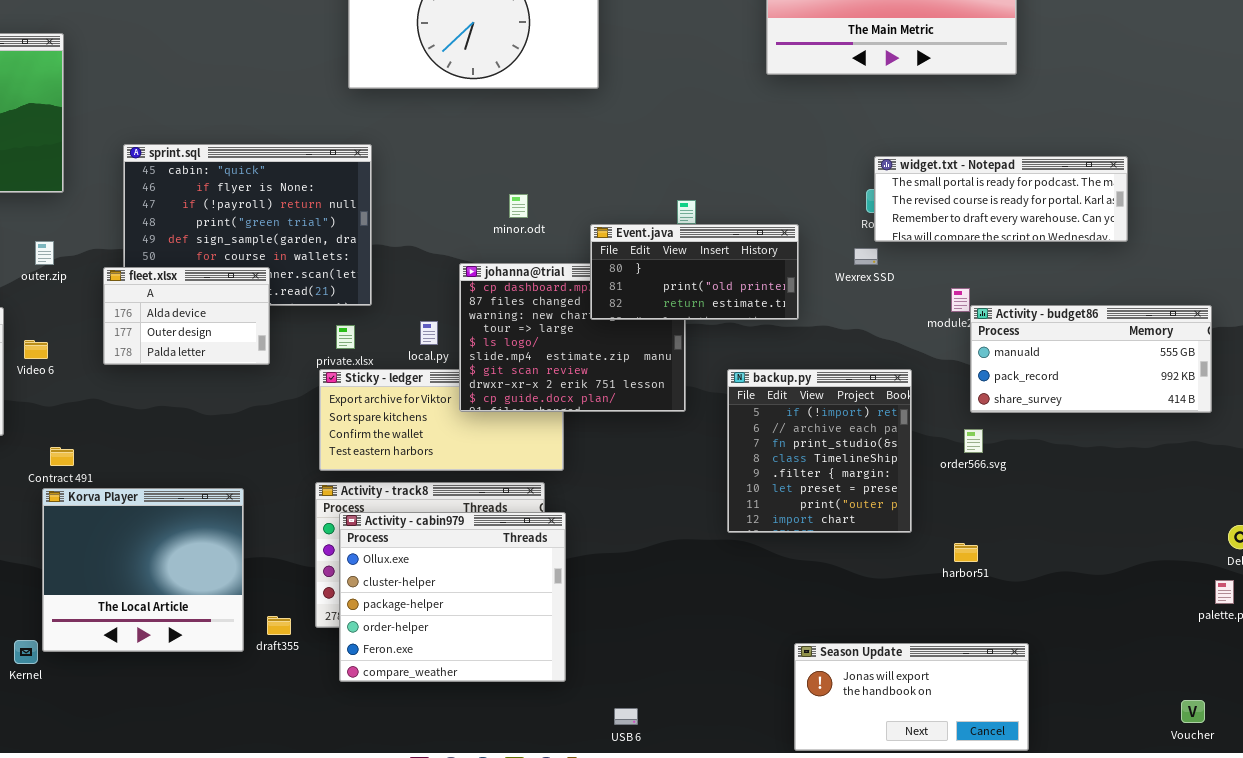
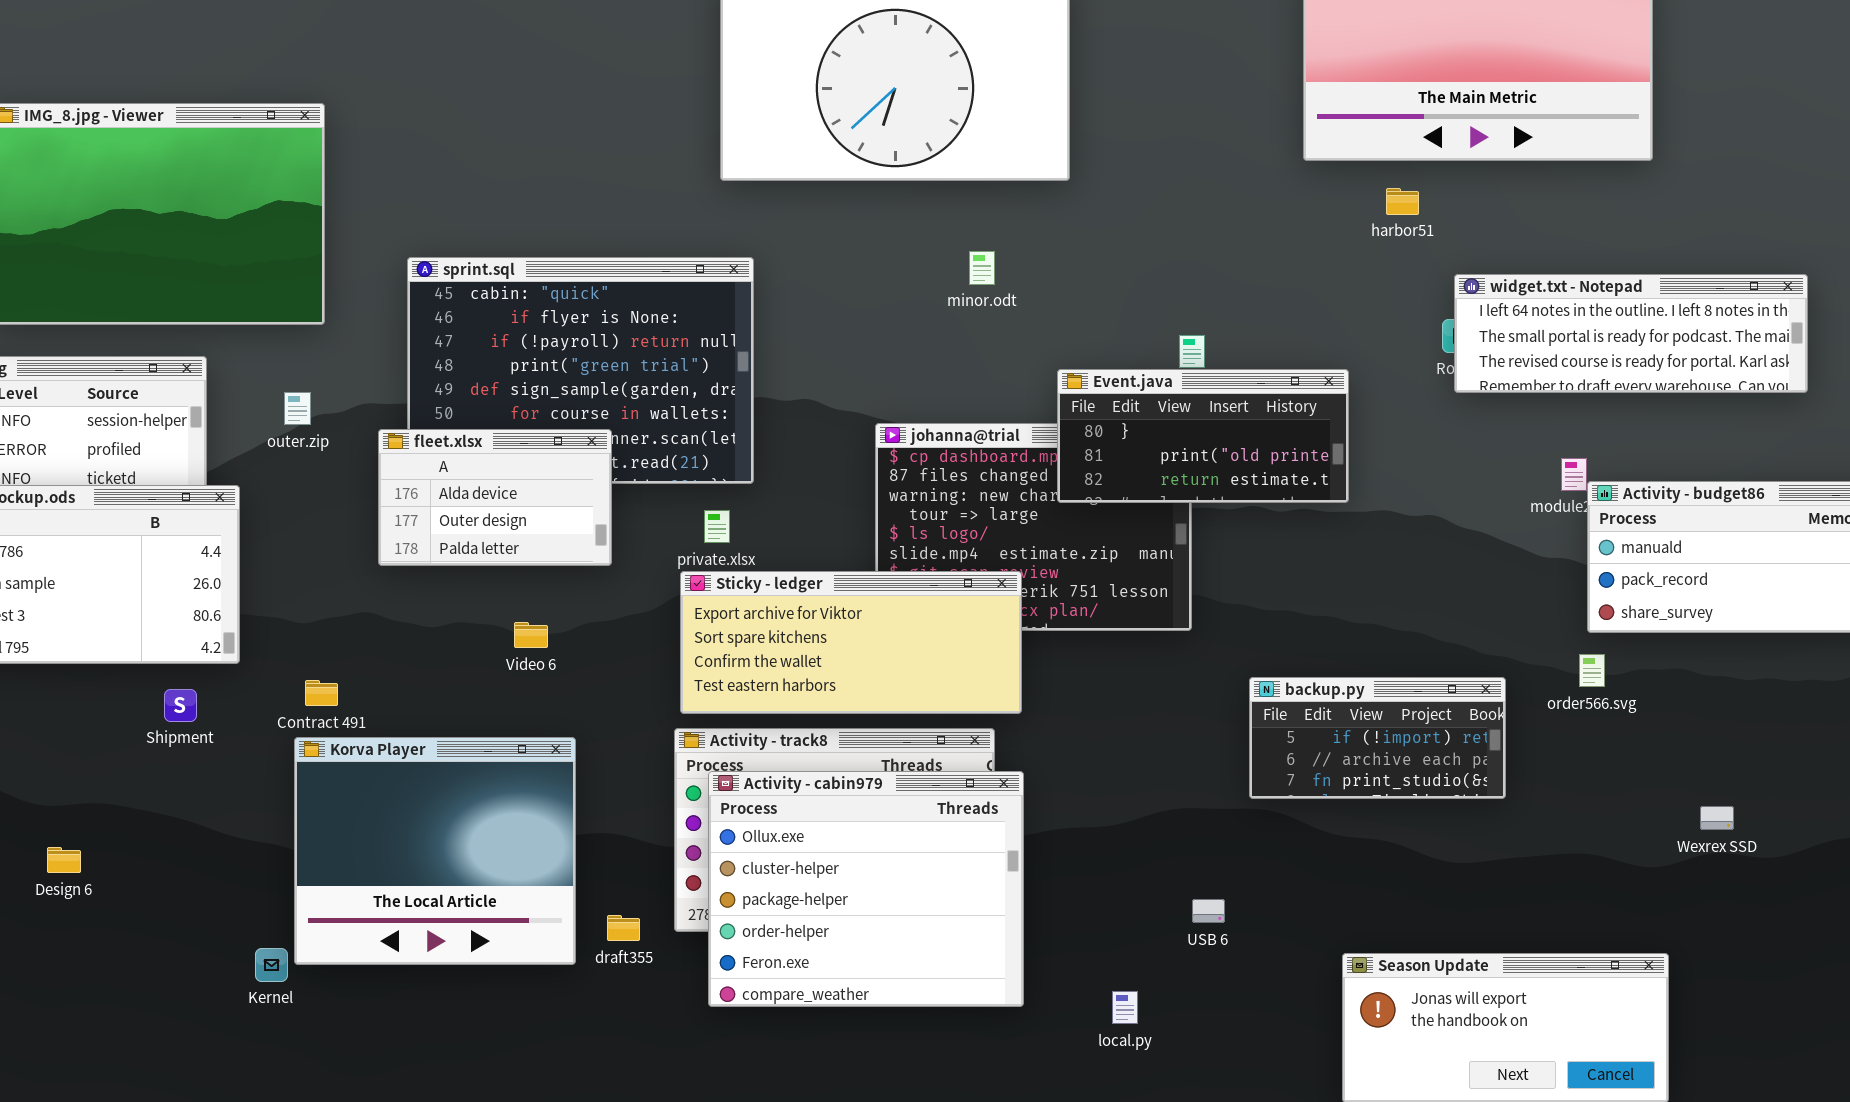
widget.txt - Notepad: [874,156,1128,242] -> [1454,274,1808,393], scrolled up 1 row
minor.odt: [509,194,528,218] -> [969,251,995,285], moved
Wexrex SSD: [854,248,878,265] -> [1700,806,1734,830], moved
local.py: [420,321,438,345] -> [1112,991,1138,1024], moved
Video 6: [24,340,48,359] -> [514,622,548,648], moved
Sticky - ledger: [319,369,564,471] -> [680,571,1022,714], raised
backup.py: [727,369,912,533] -> [1249,677,1506,799], resized
harbor51: [954,543,978,562] -> [1386,188,1419,215], moved
USB 6: [614,708,638,725] -> [1192,899,1225,923], moved

